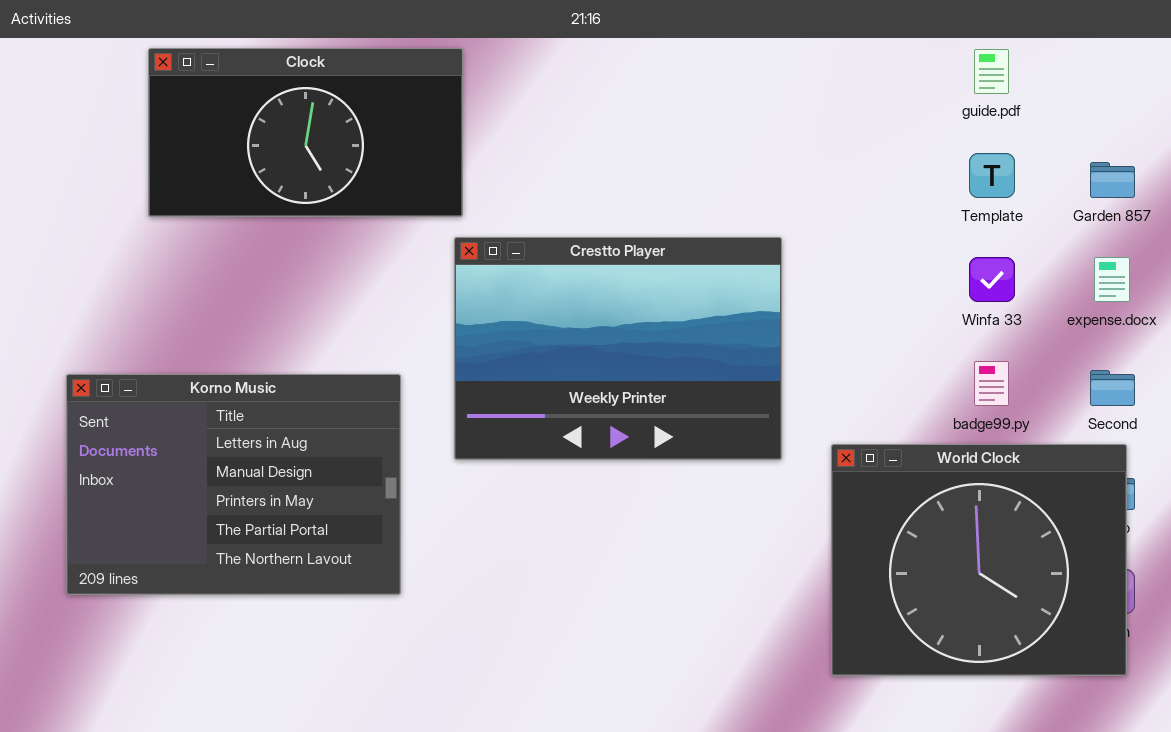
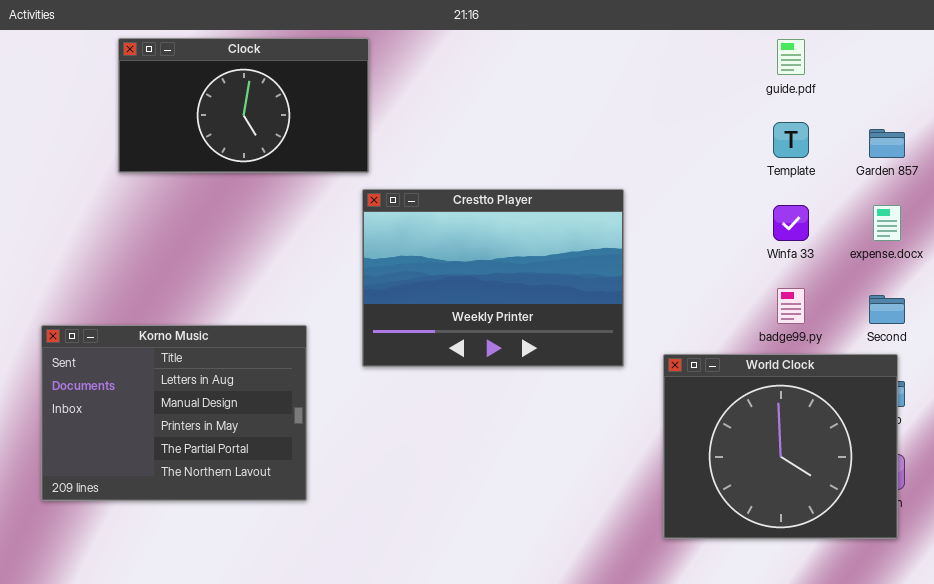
Korno Music: [66,374,401,595] -> [41,325,307,501], moved

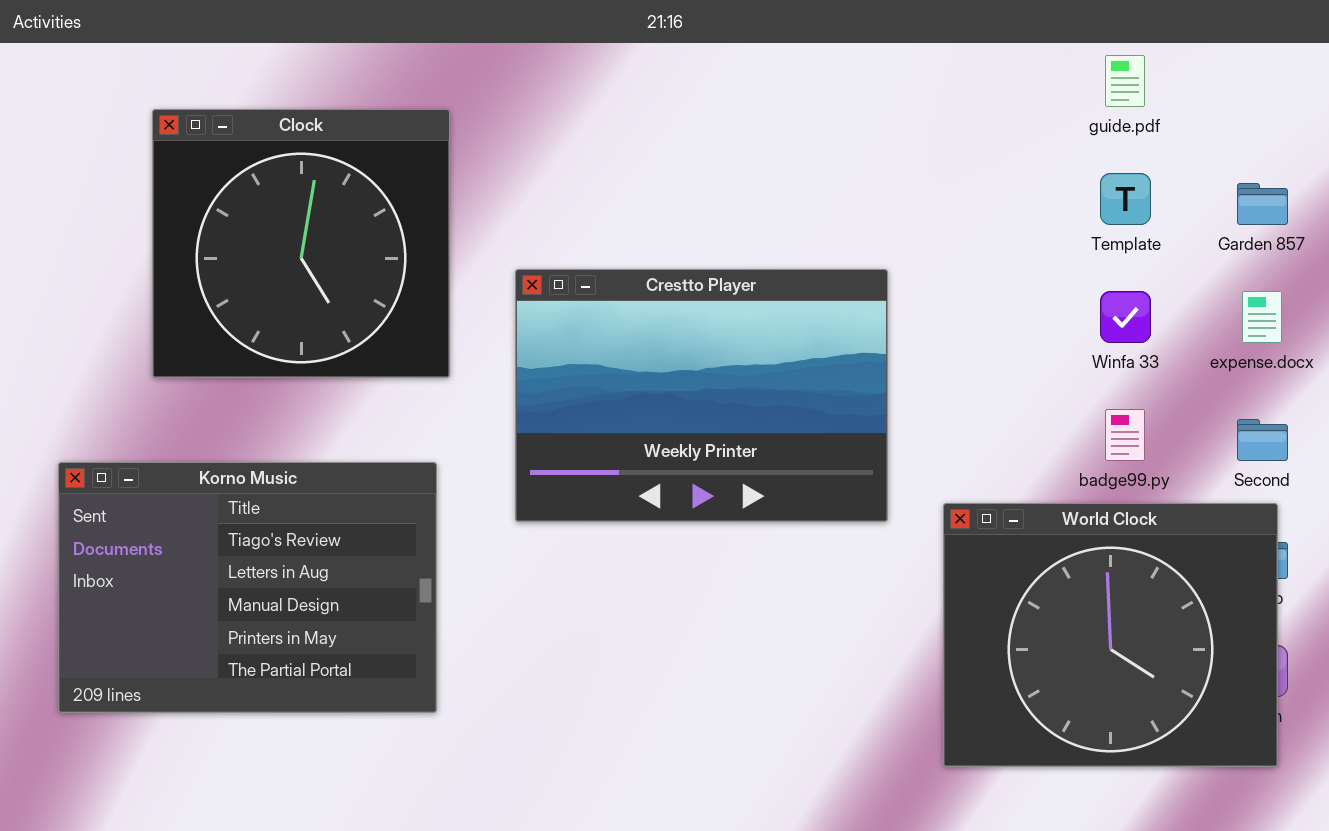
Clock: [118,38,369,173] -> [152,109,450,378], moved, resized
Korno Music: [41,325,307,501] -> [58,462,437,713], scrolled up 1 row

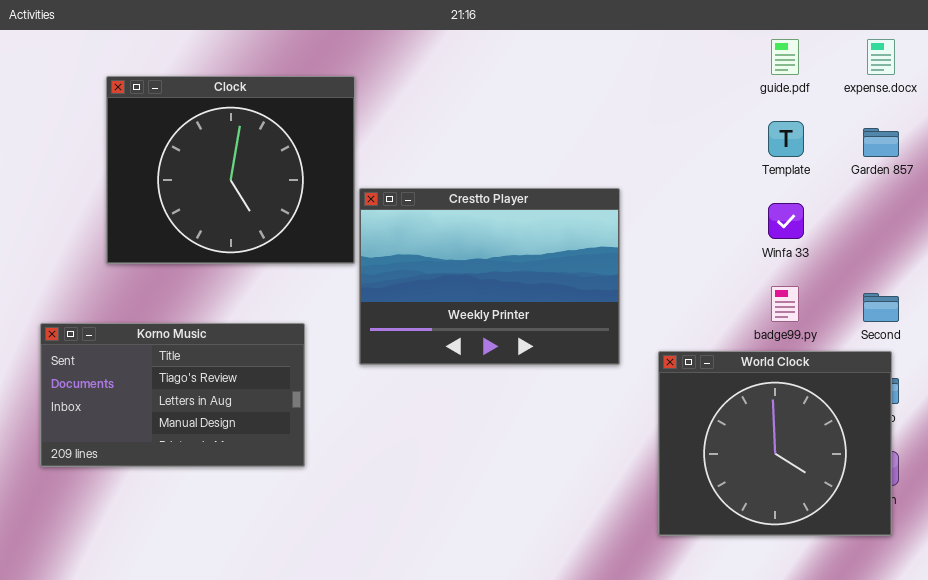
Clock: [152,109,450,378] -> [106,76,355,264], resized
expense.docx: [1242,291,1282,343] -> [867,39,895,75], moved
Korno Music: [58,462,437,713] -> [40,323,305,467], resized

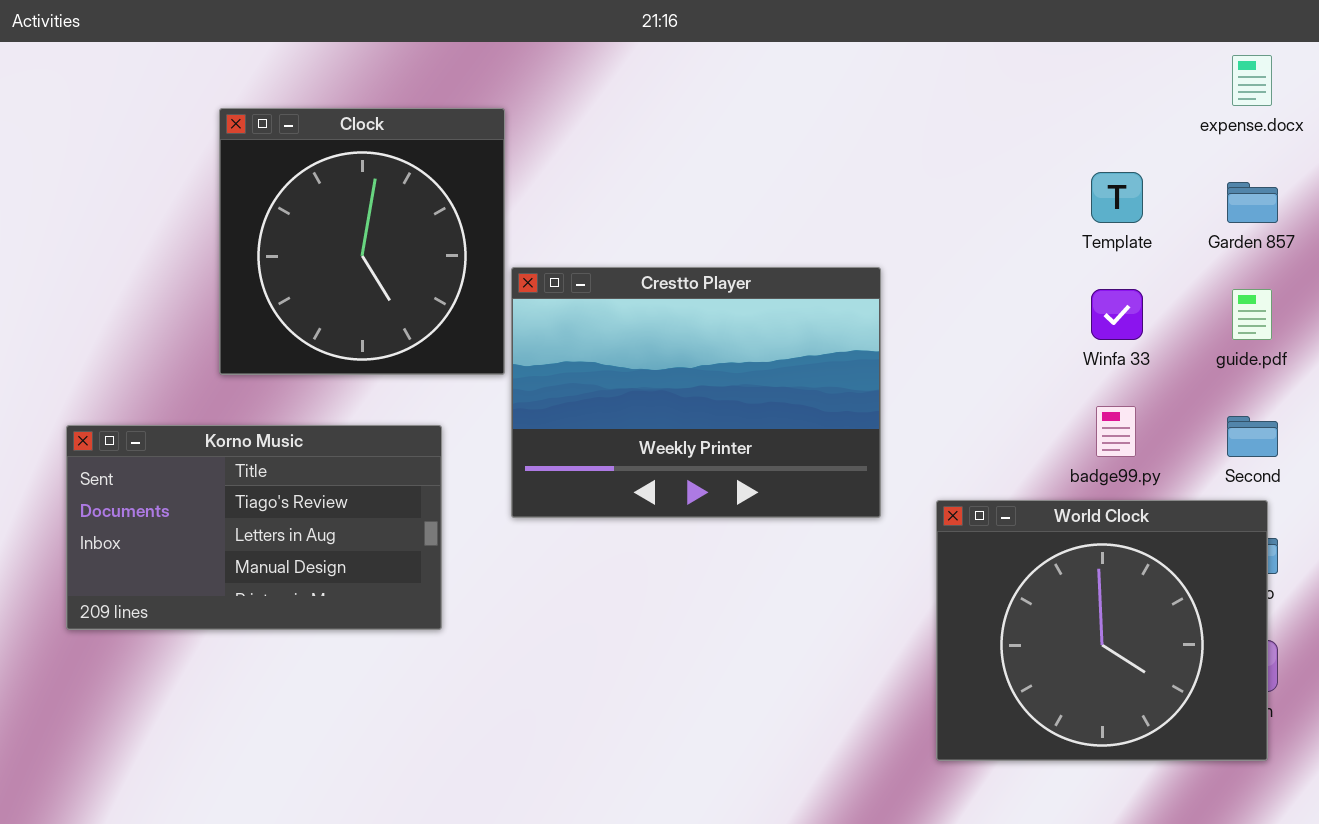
guide.pdf: [771,39,799,75] -> [1232,289,1272,340], moved
Clock: [106,76,355,264] -> [219,108,505,375], resized
Korno Music: [40,323,305,467] -> [66,425,442,630], moved

